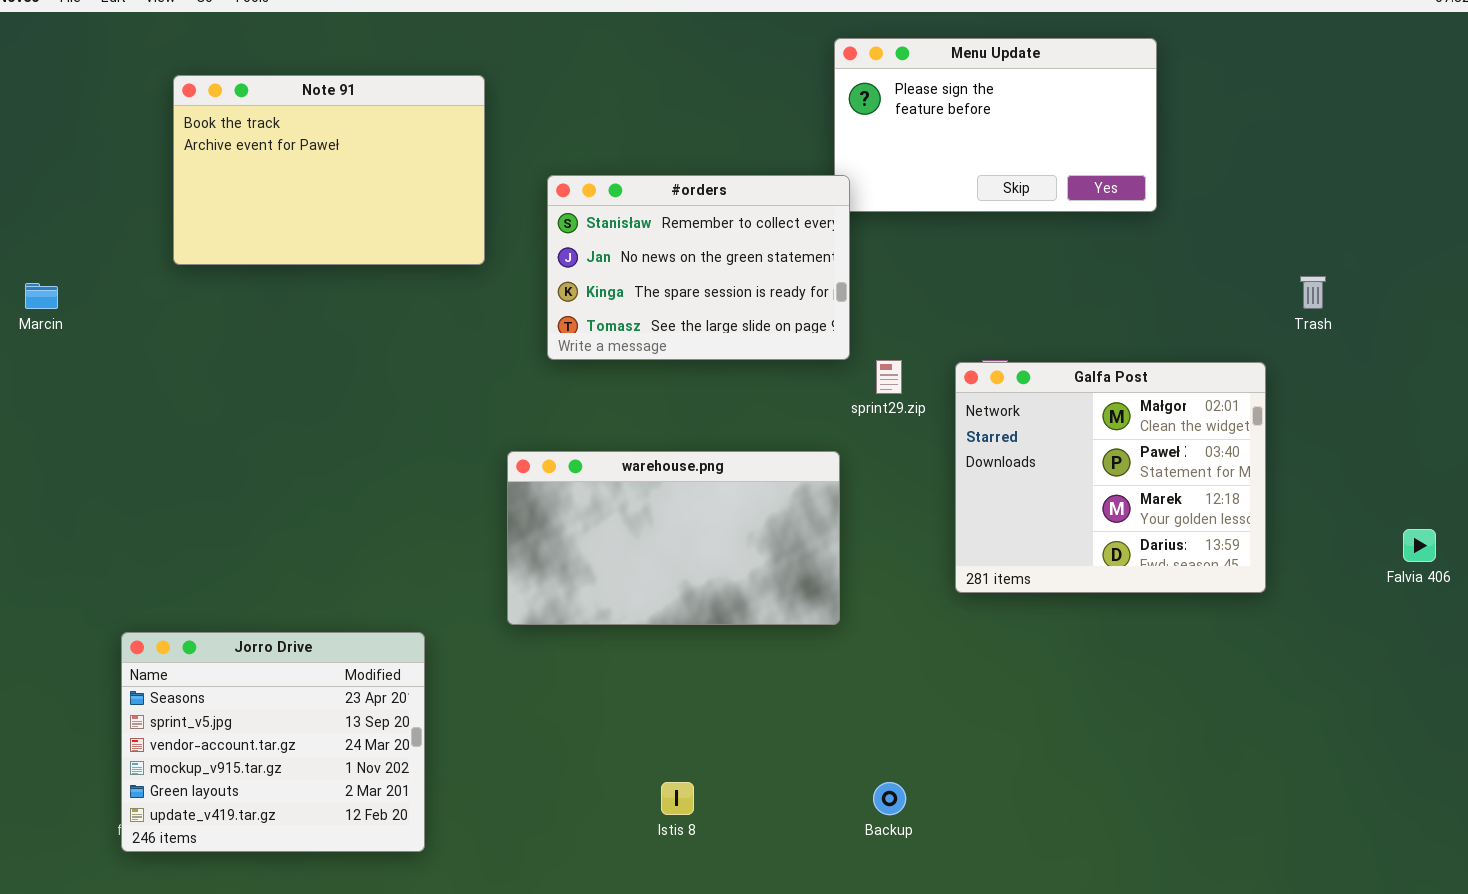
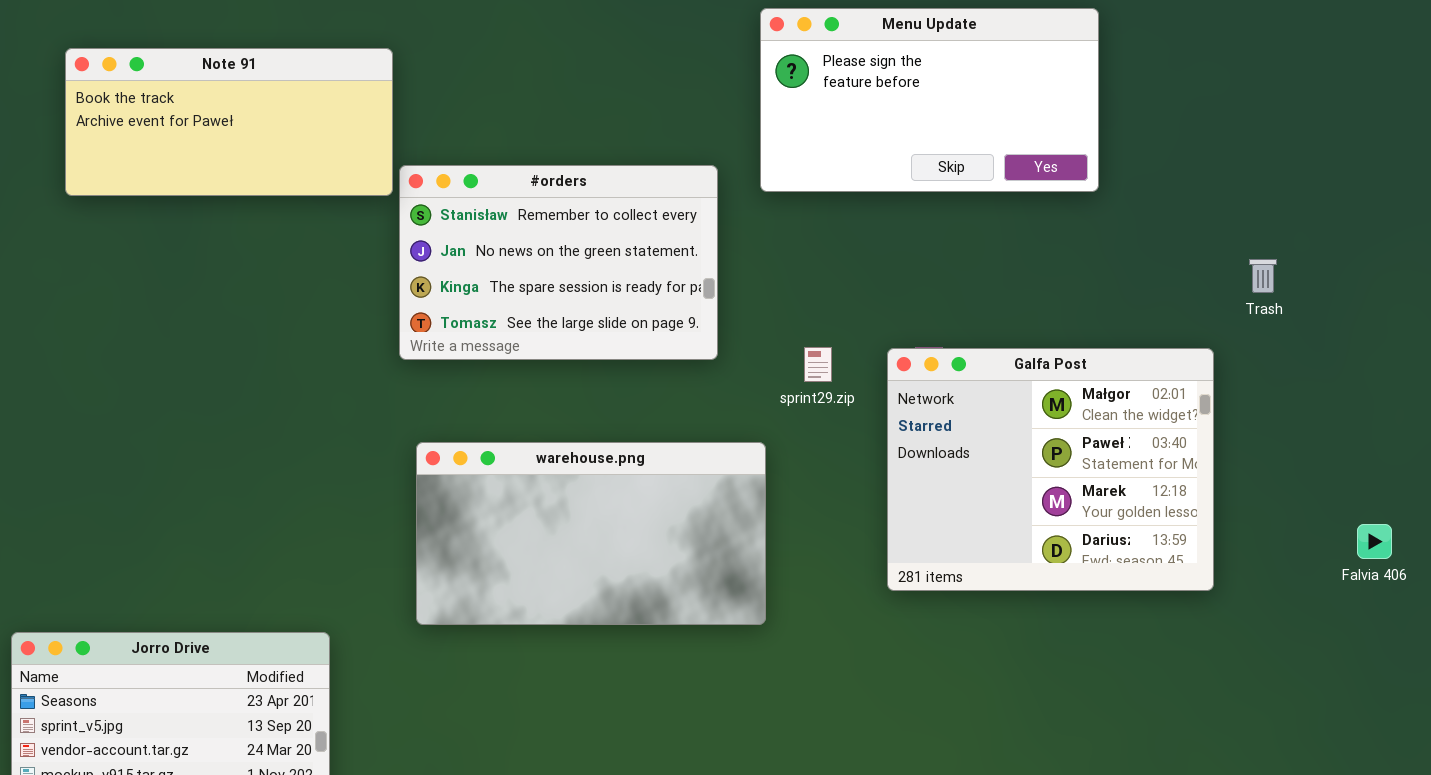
Note 91: [173,75,485,265] -> [65,48,393,196], resized
#orders: [547,175,850,360] -> [399,165,718,360], moved

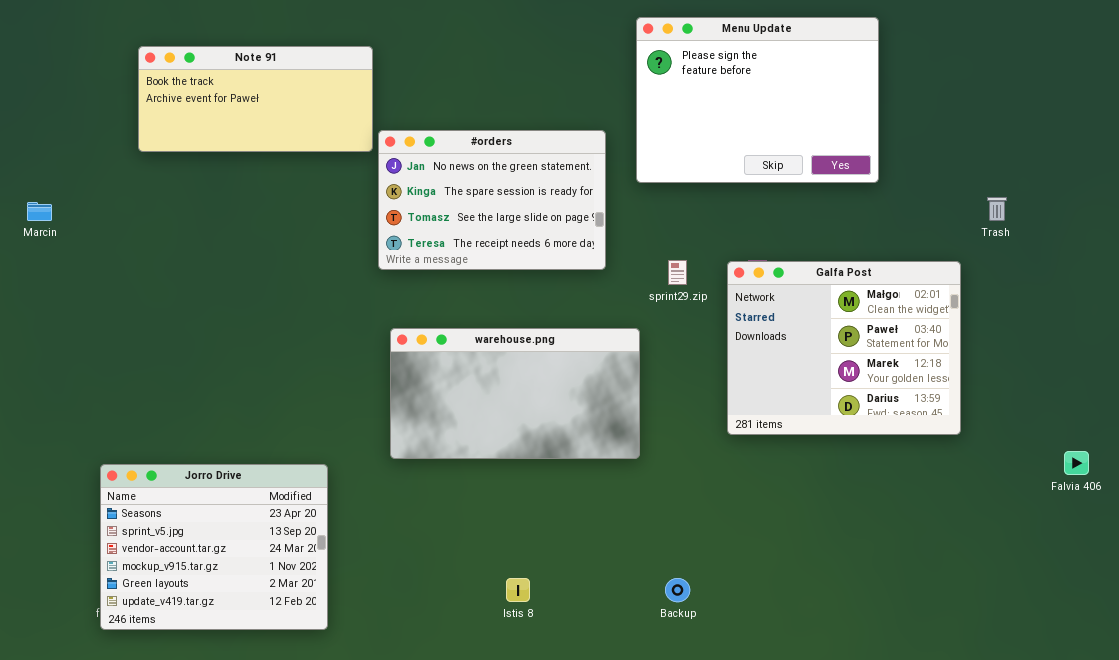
Menu Update: [760,8,1099,192] -> [636,17,879,183], resized
#orders: [399,165,718,360] -> [378,130,606,270], scrolled down 1 row
Falvia 406: [1357,524,1392,559] -> [1064,451,1089,475], moved

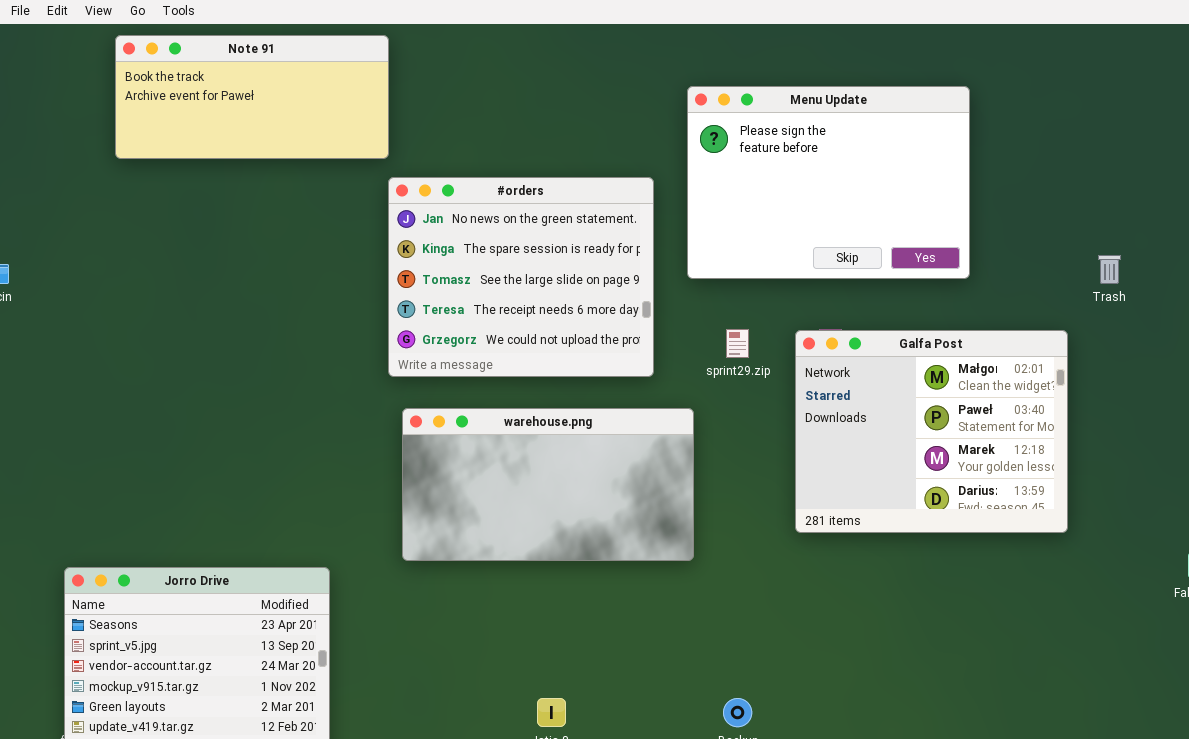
Menu Update: [636,17,879,183] -> [687,86,970,279], moved
Note 91: [138,46,373,152] -> [115,35,389,159], moved
#orders: [378,130,606,270] -> [388,177,654,377], resized

